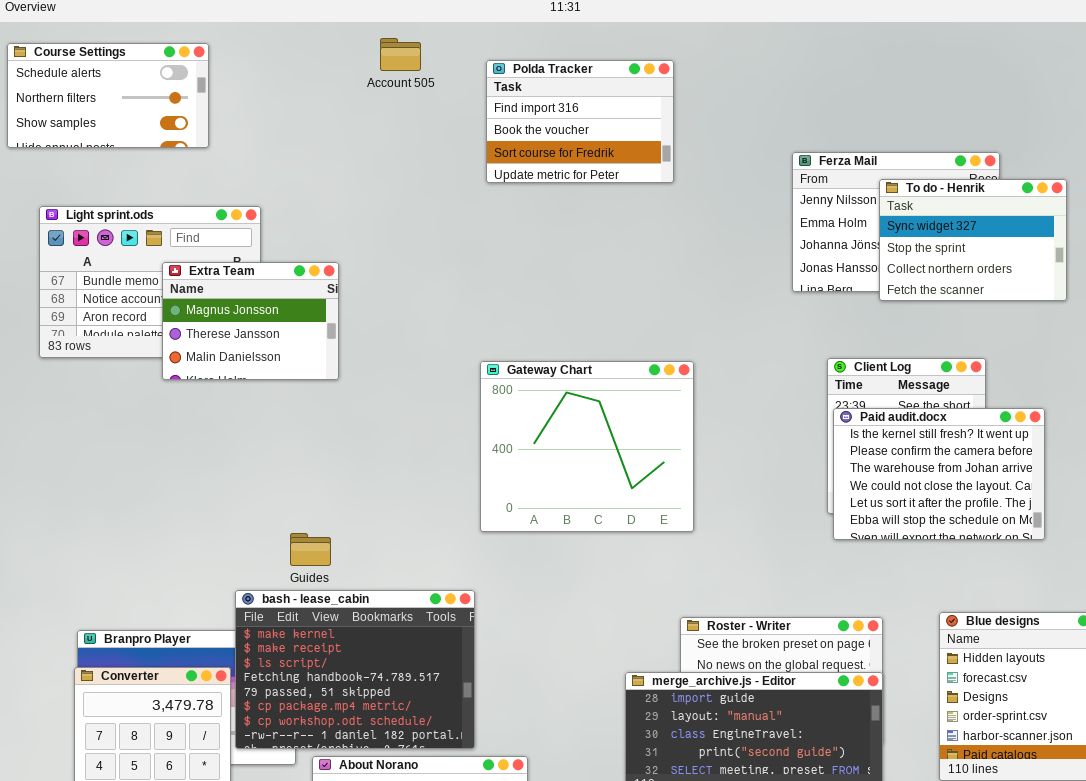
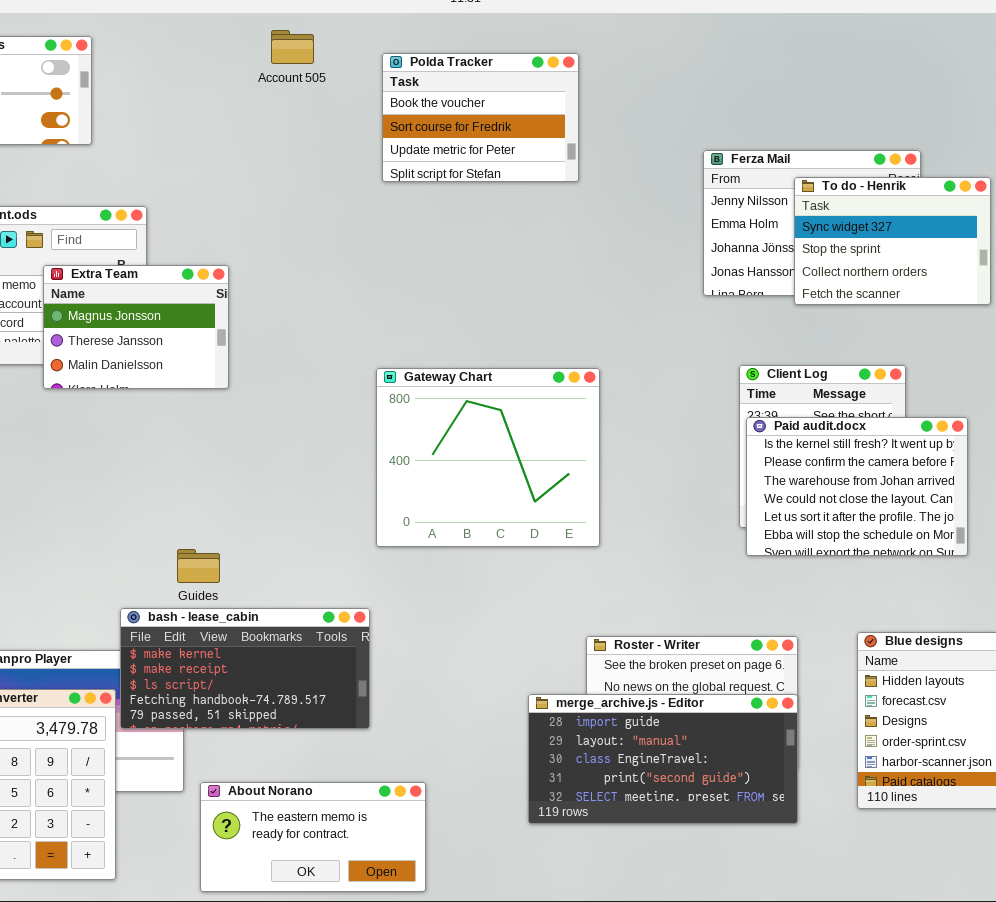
Polda Tracker: [486,60,674,183] -> [382,53,579,182], scrolled down 1 row
bash - lease_cabin: [235,590,475,749] -> [120,608,370,729], resized

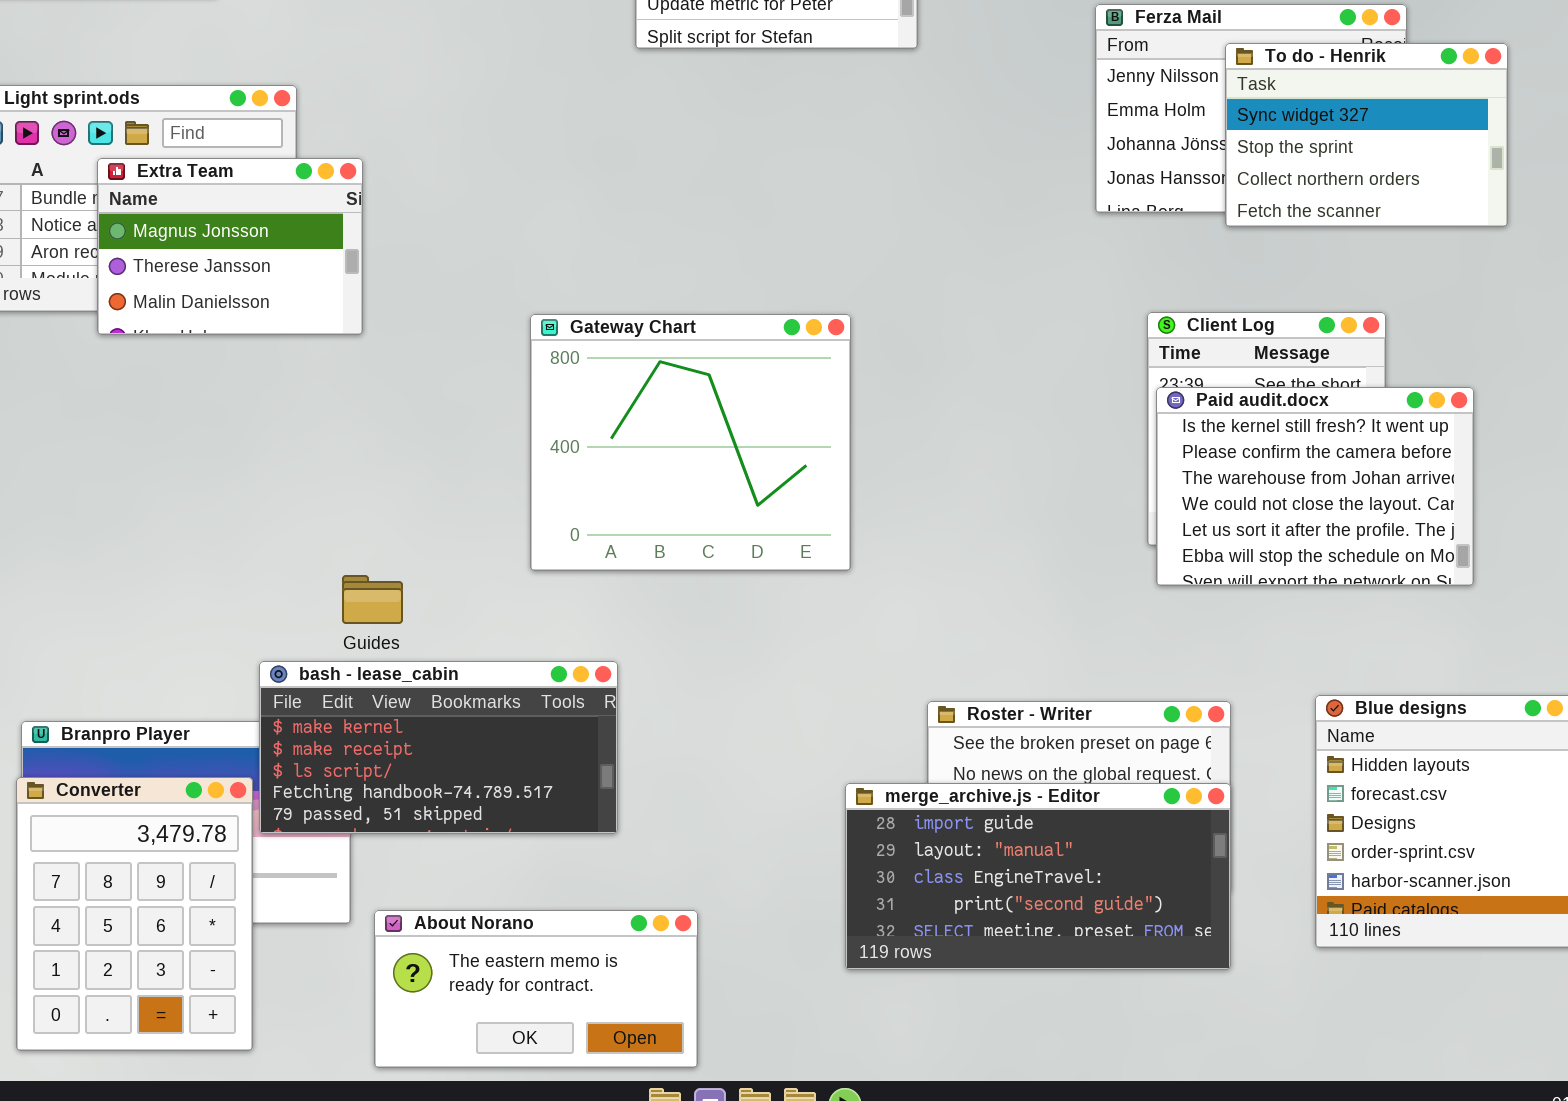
Extra Team: [43,265,229,389] -> [97,158,363,335], moved
Gateway Chart: [376,368,600,547] -> [530,314,851,571], moved

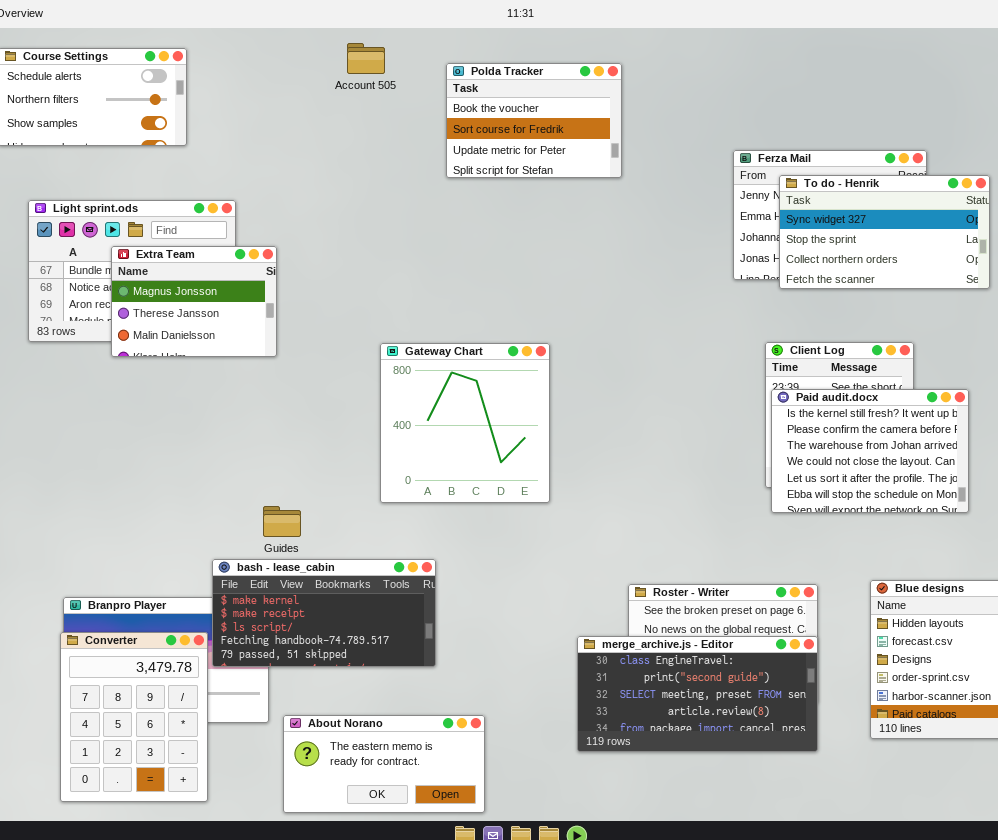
To do - Henrik: [1225,43,1508,227] -> [779,175,990,289], resized
Gateway Chart: [530,314,851,571] -> [380,343,550,503], resized
merge_archive.js - Editor: [845,783,1231,970] -> [577,636,818,752], scrolled down 2 rows

